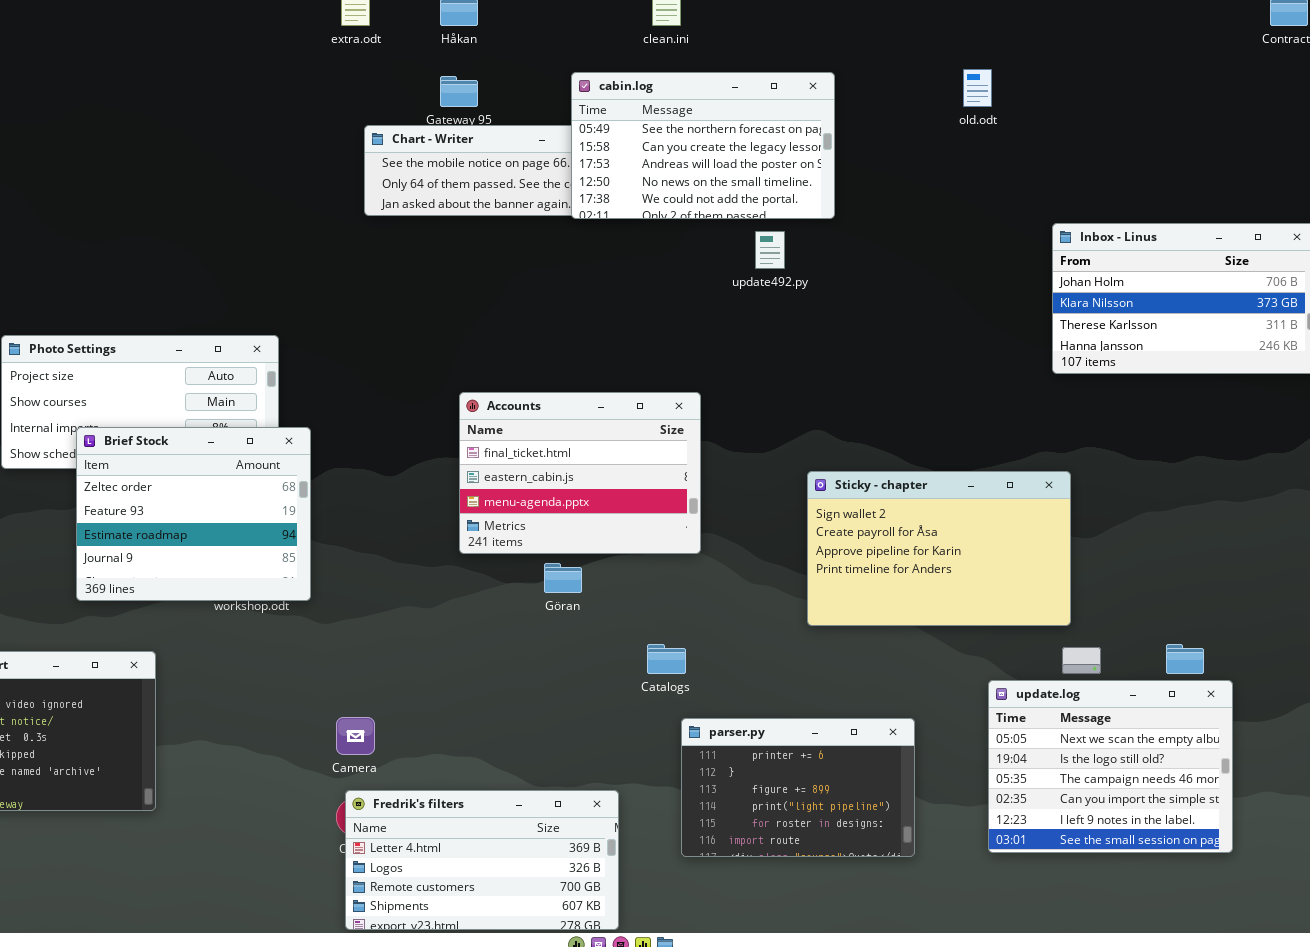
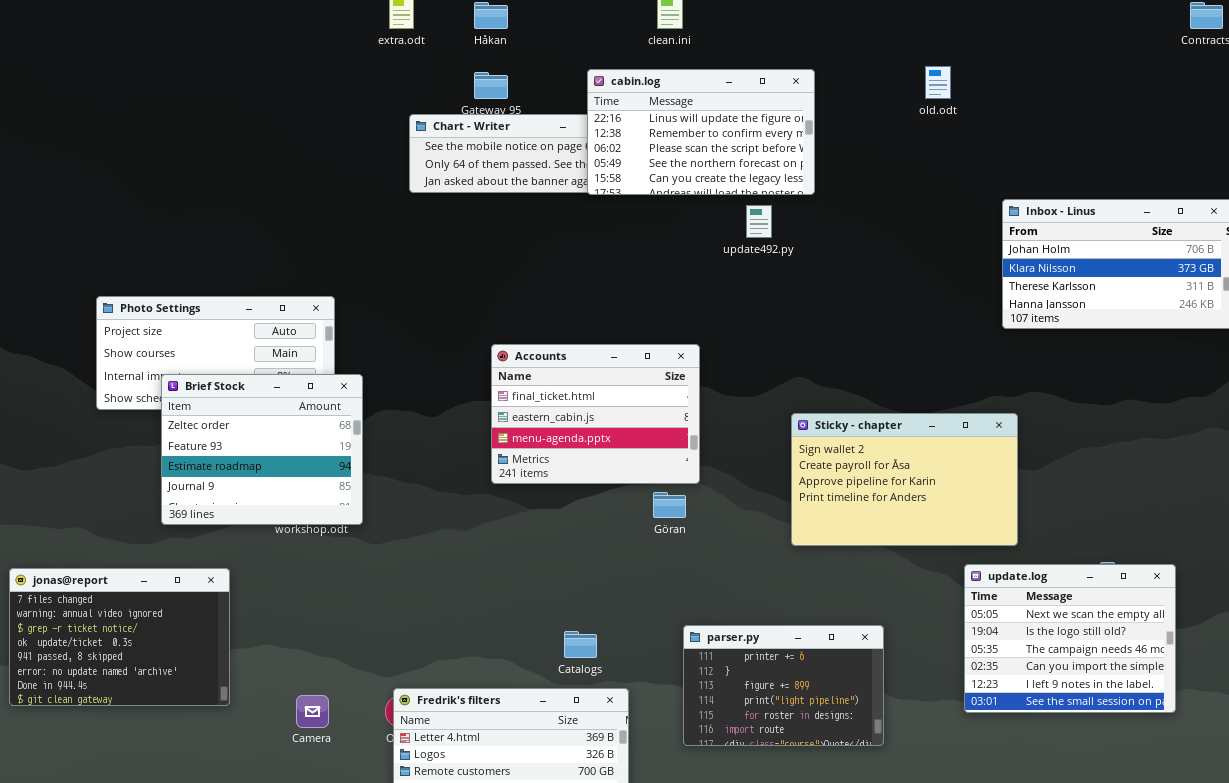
cabin.log: [571,72,835,219] -> [587,69,815,195], scrolled up 3 rows
Göran: [544,563,582,593] -> [653,492,686,518], moved
Catalogs: [647,644,686,674] -> [564,631,597,658], moved
update.log: [988,680,1233,853] -> [964,564,1176,713], moved
Camera: [336,717,375,755] -> [296,695,329,728], moved

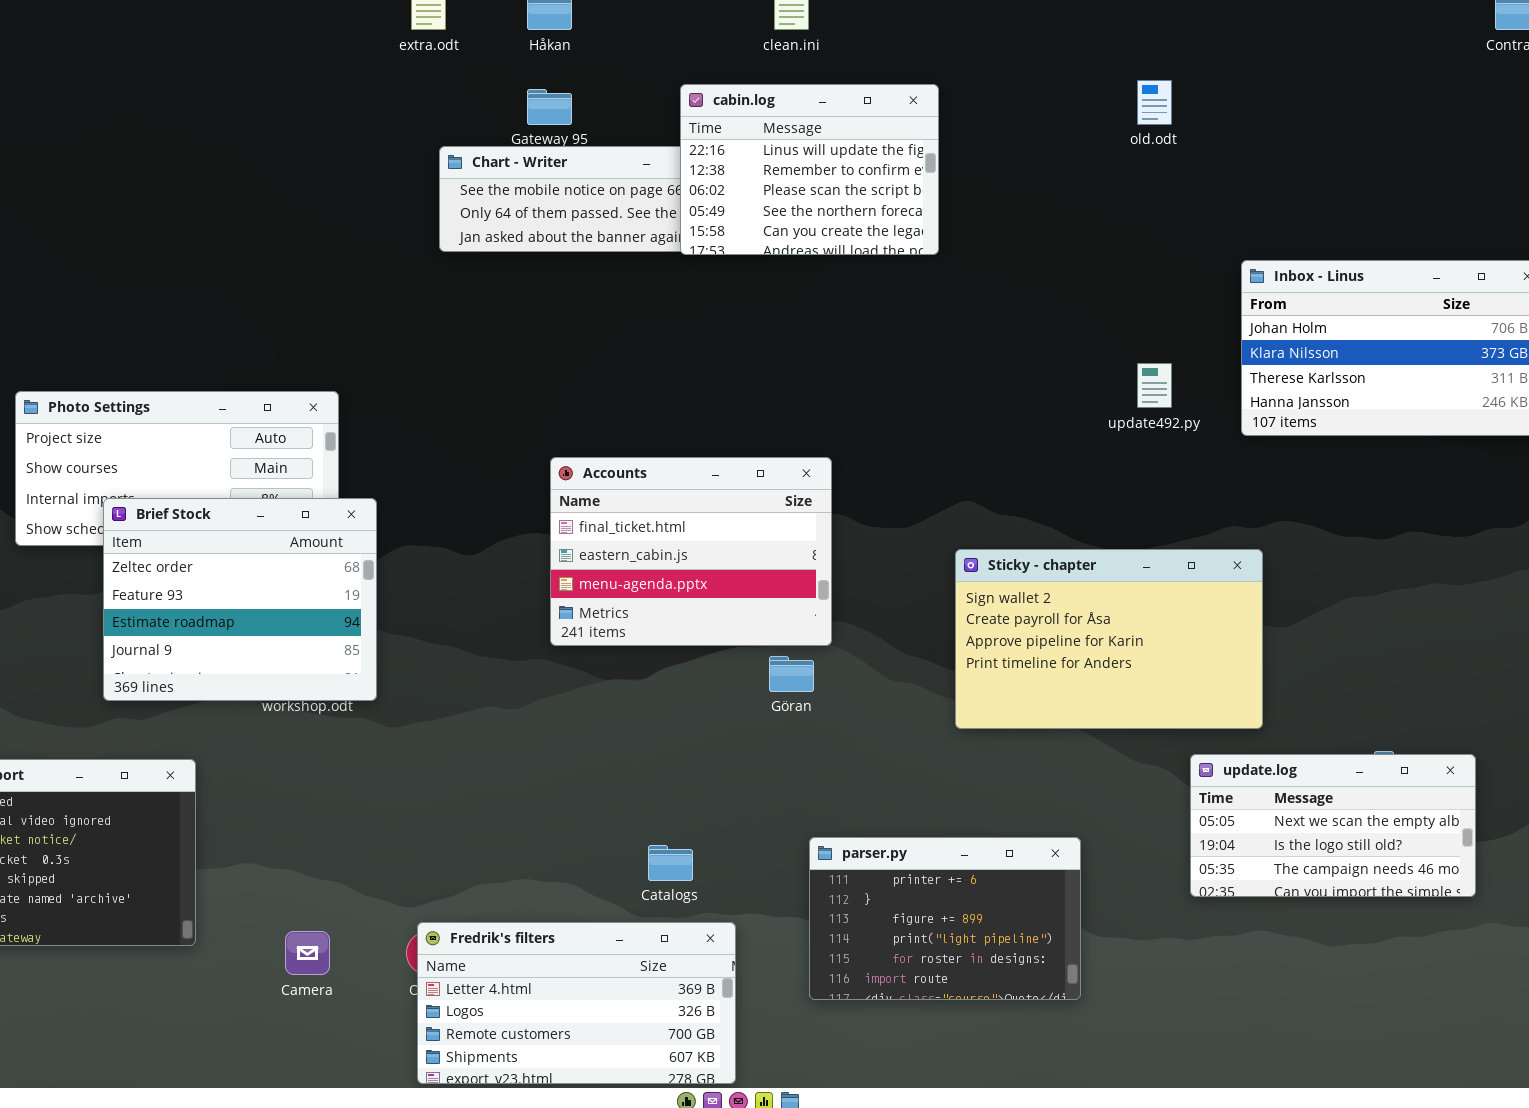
cabin.log: [587,69,815,195] -> [680,84,939,255], resized
update492.py: [746,205,772,238] -> [1137,363,1172,408], moved
update.log: [964,564,1176,713] -> [1190,754,1476,897], resized

